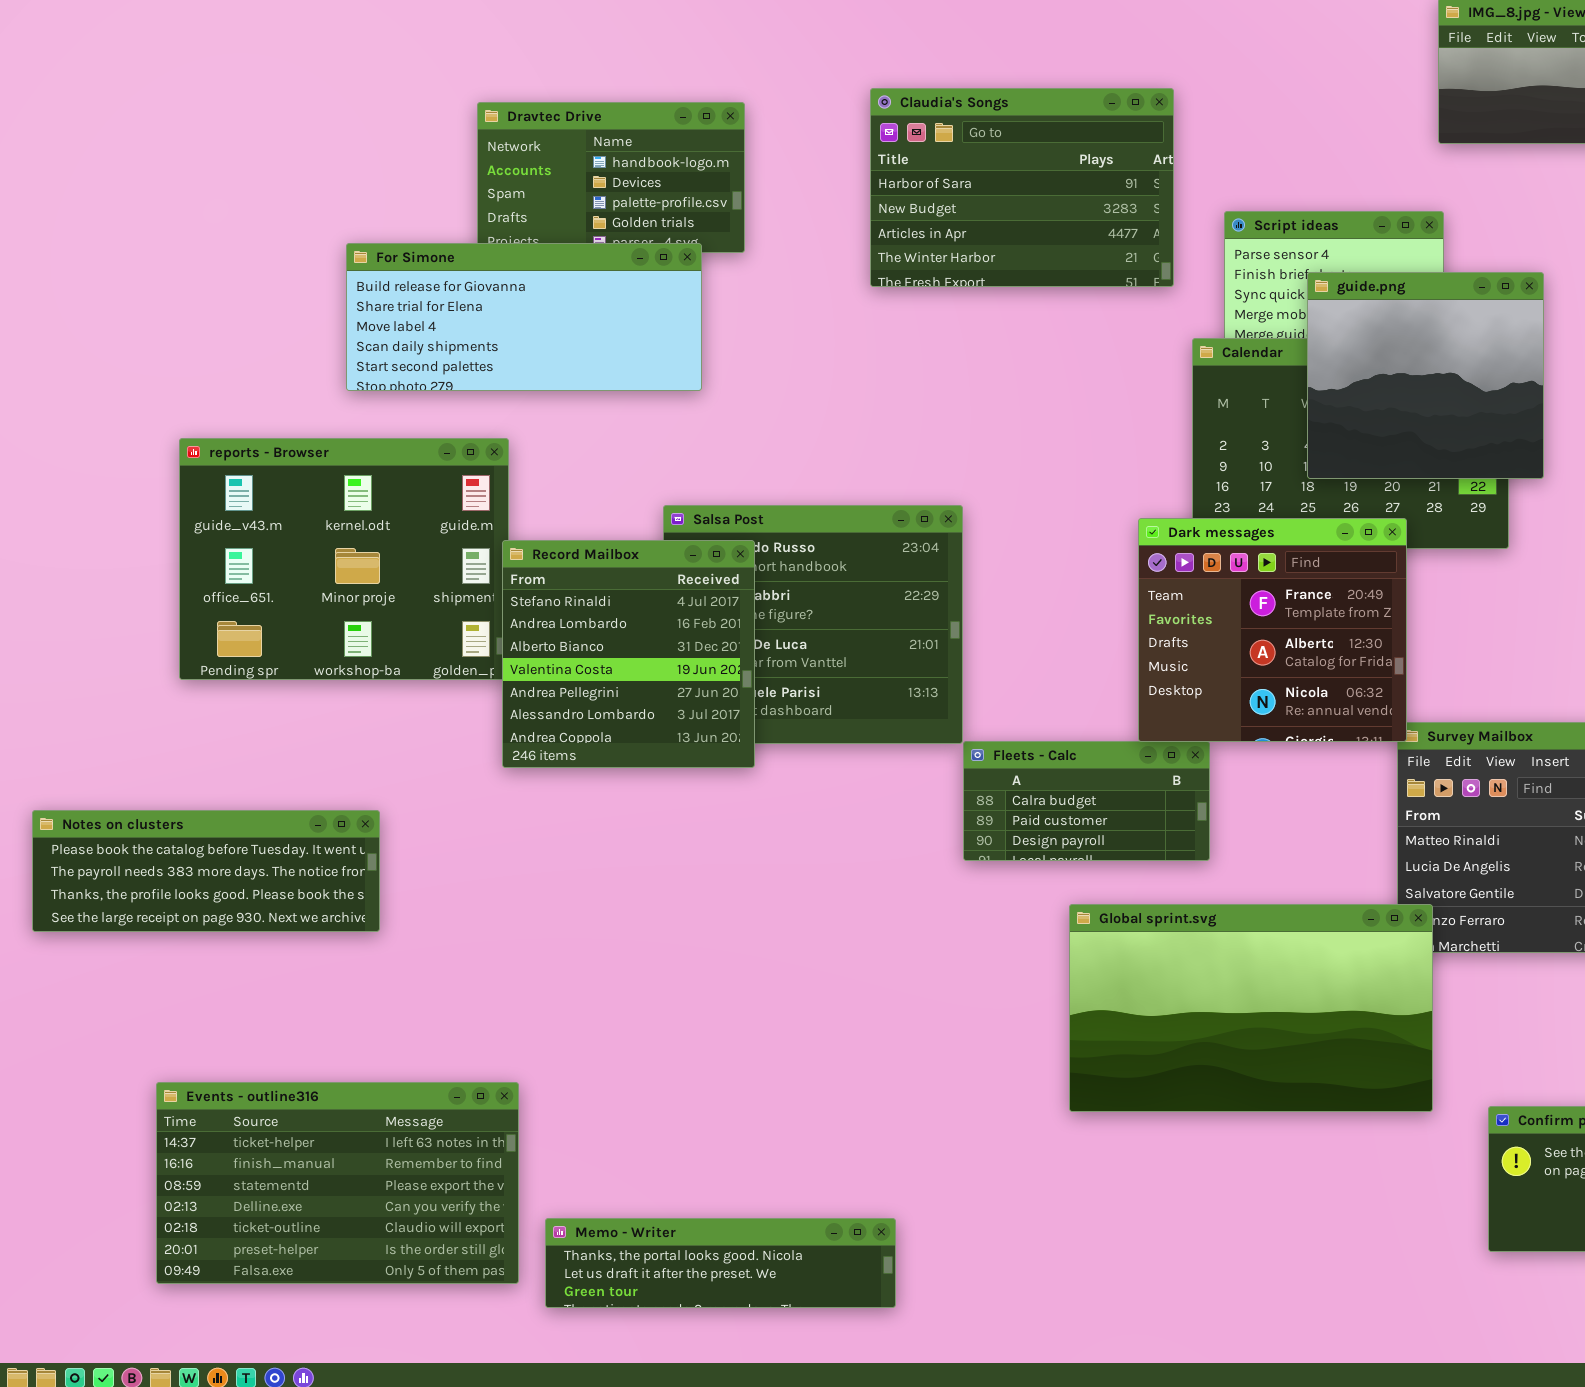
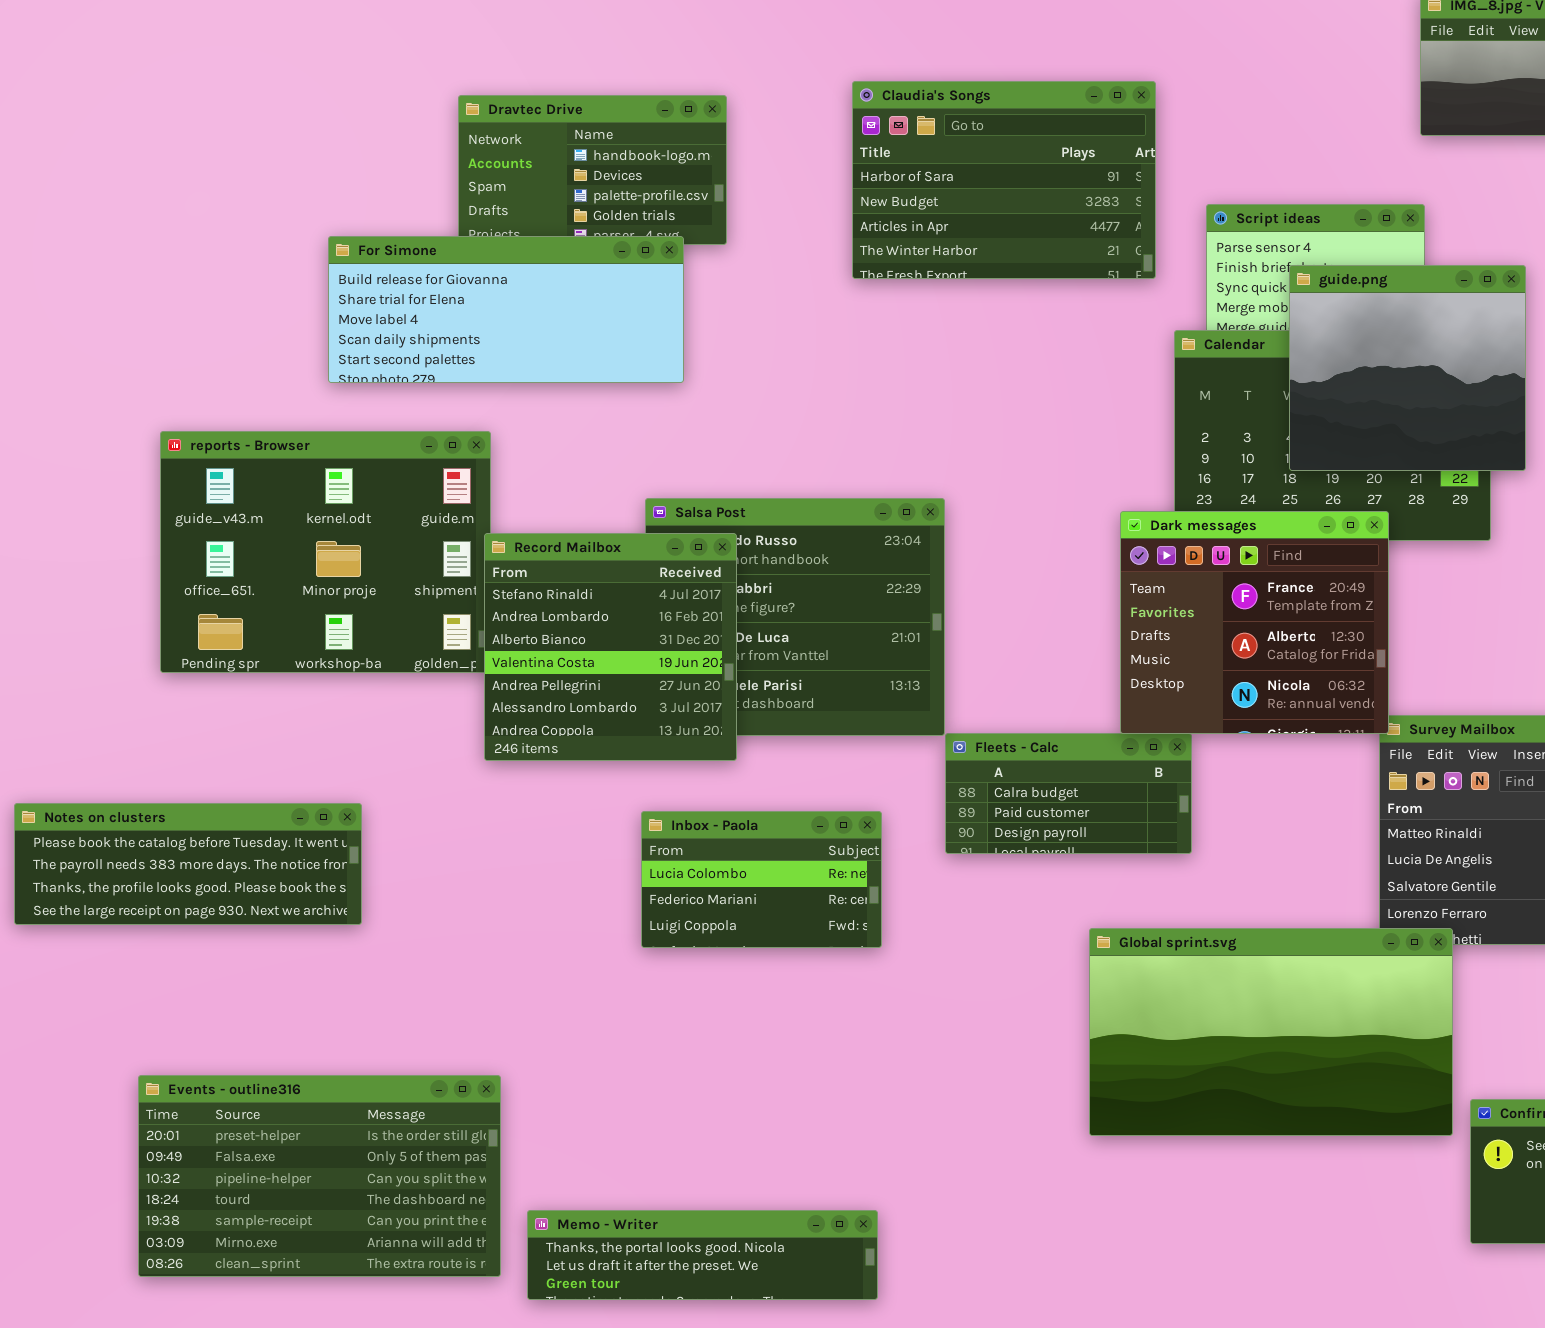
Inbox - Paola: none -> [641,811,882,948], opened
Global sprint.svg: [1069,904,1433,1112] -> [1089,928,1453,1136], moved
Events - outline316: [156,1082,519,1284] -> [138,1075,501,1277], scrolled down 5 rows

